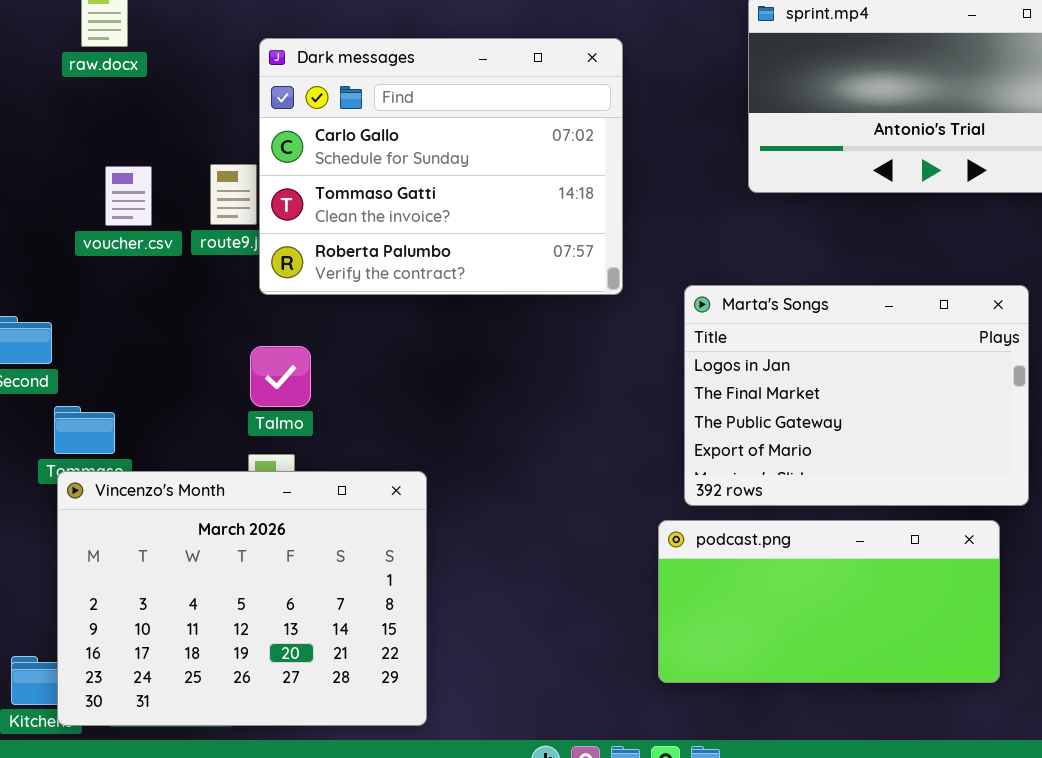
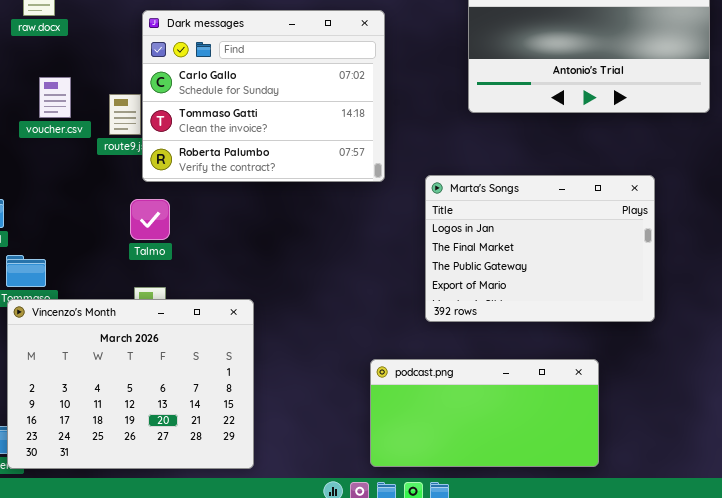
voucher.csv: [105,166,152,226] -> [39,77,71,118], moved
Talmo: [250,346,311,407] -> [130,199,170,240], moved
podcast.png: [658,520,1000,683] -> [370,359,599,467], moved

